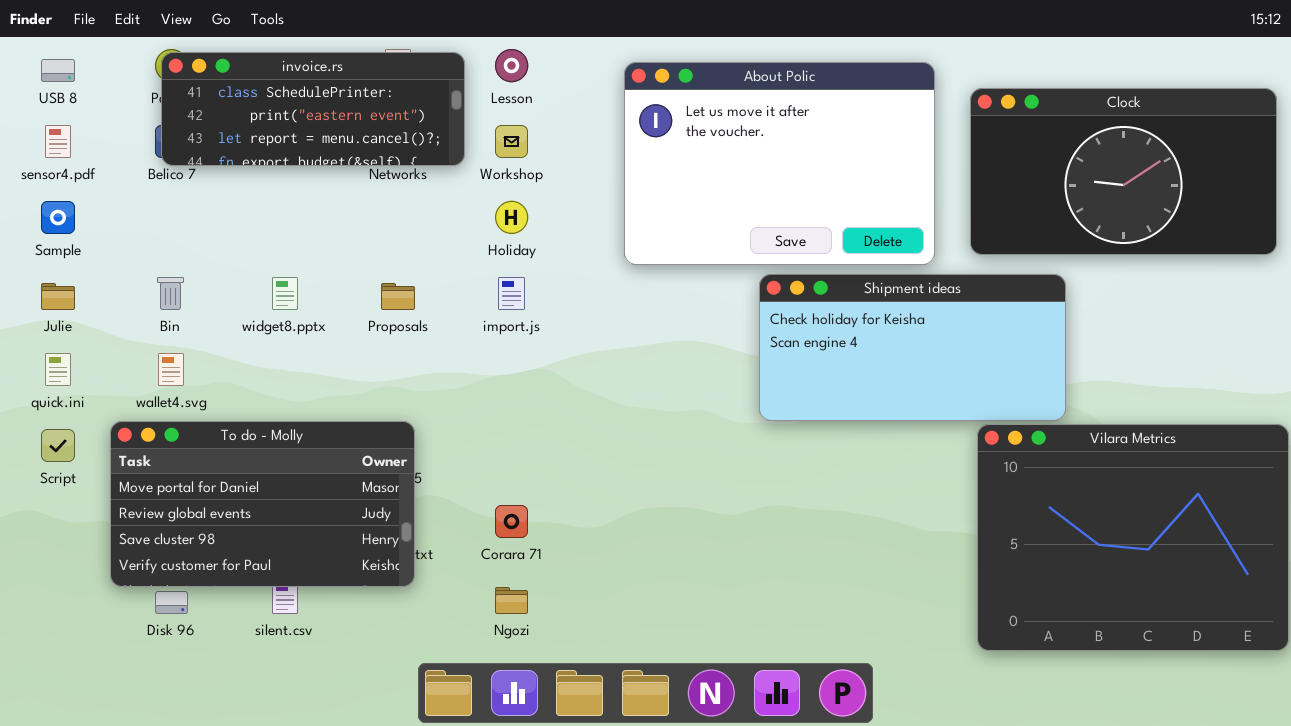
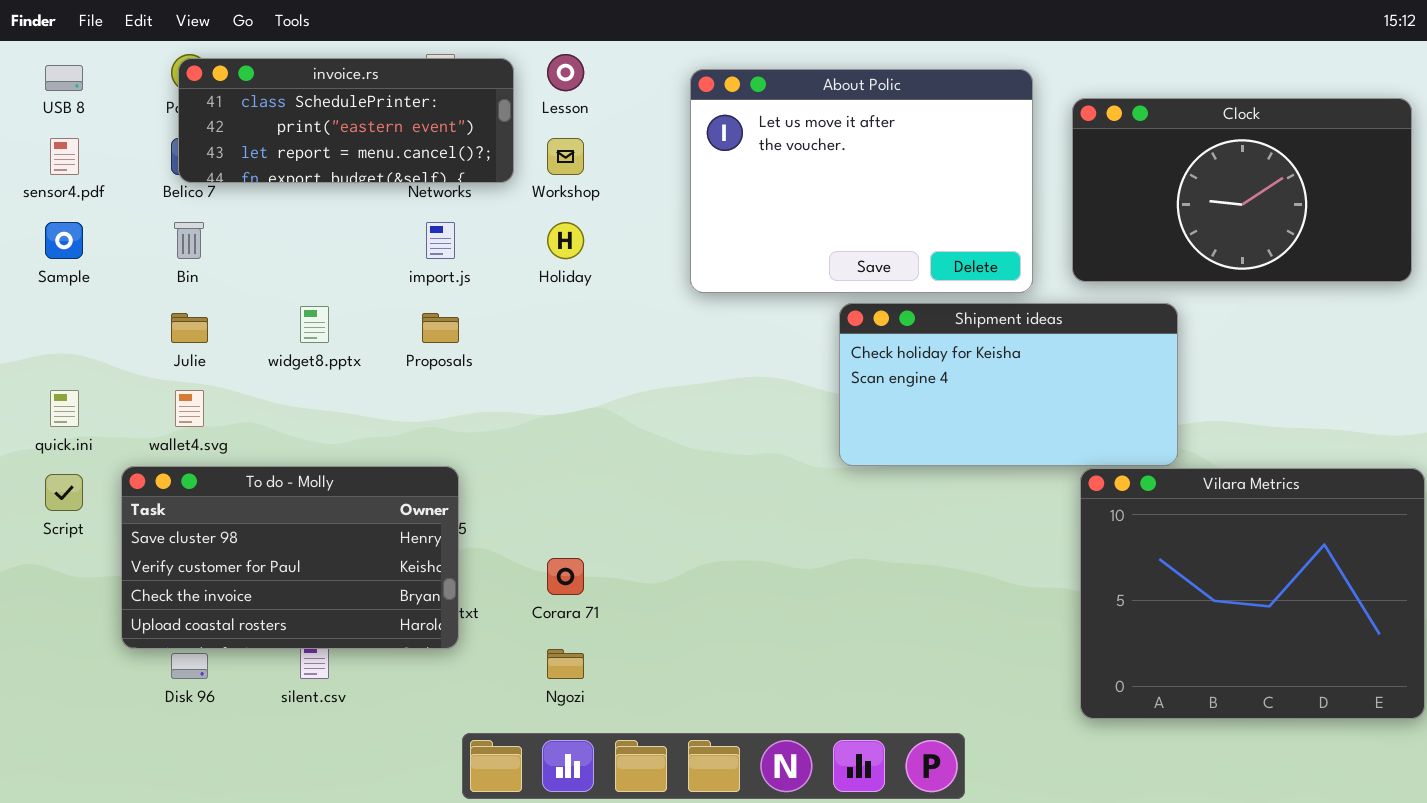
Bin: [157,277,184,310] -> [174,222,204,259], moved
import.js: [498,277,525,310] -> [426,222,455,259], moved
Julie: [41,283,75,310] -> [171,313,208,343], moved
To do - Molly: [110,421,415,587] -> [121,466,459,649], scrolled down 2 rows

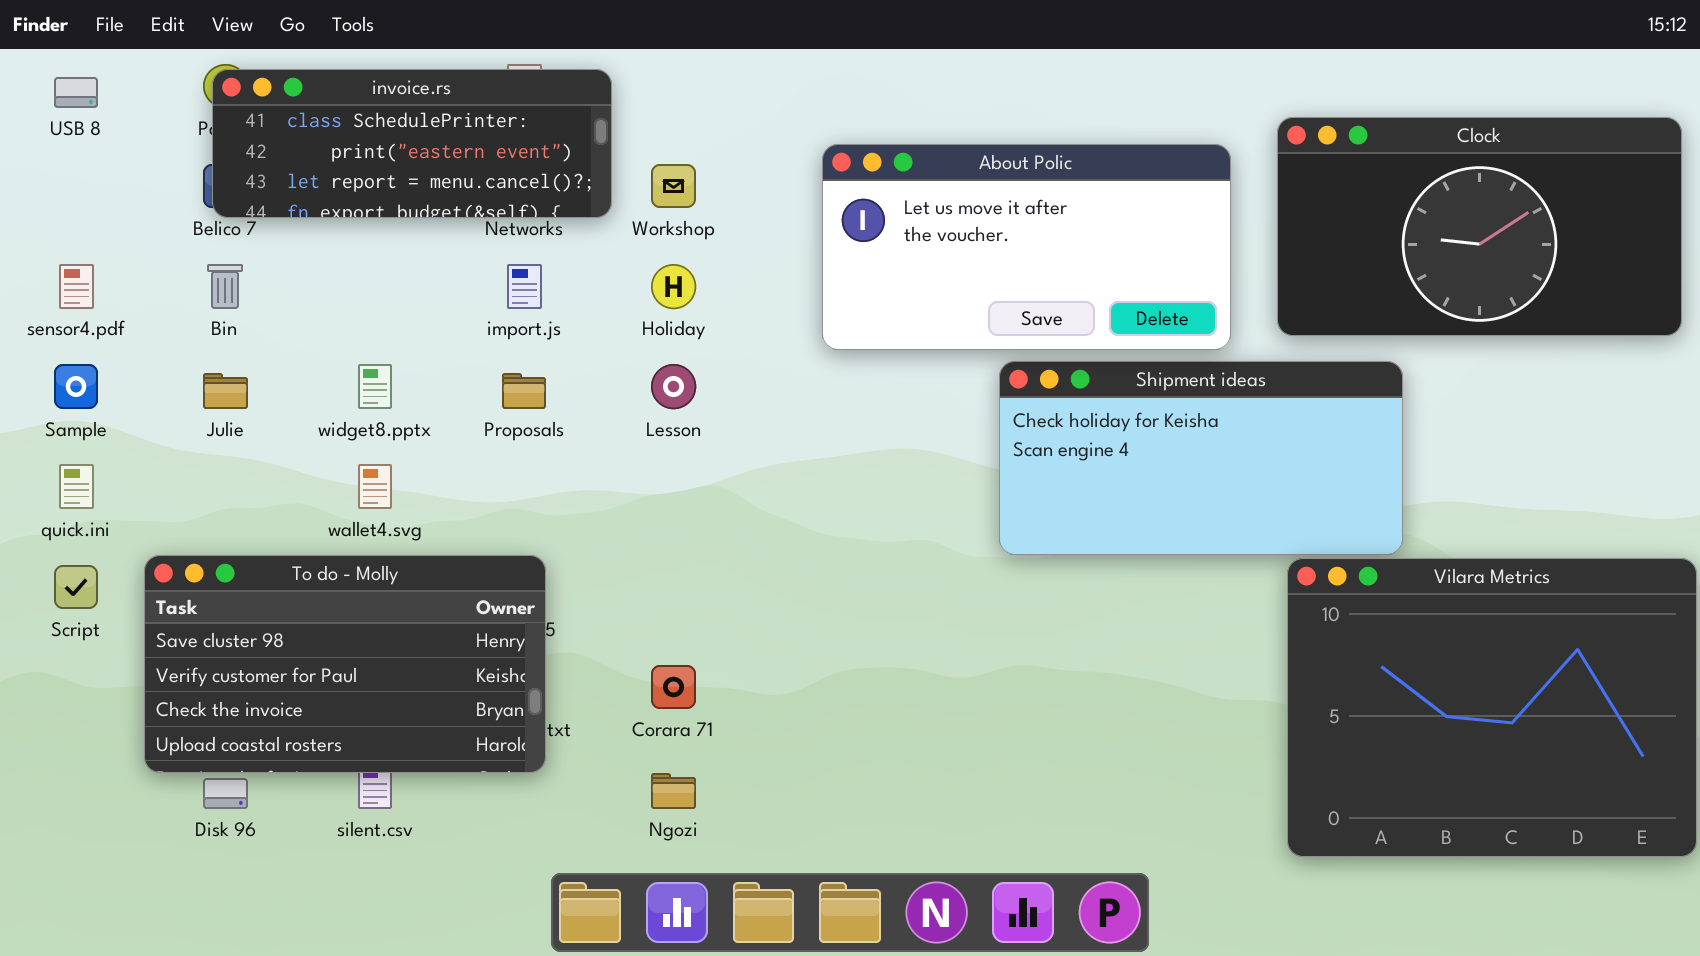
Lesson: [547,54,584,91] -> [651,364,696,409], moved
About Polic: [690,69,1033,293] -> [822,144,1231,350], resized
sensor4.pdf: [50,138,79,175] -> [59,264,94,309], moved
Sample: [45,222,83,259] -> [54,364,98,409], moved
wallet4.svg: [175,390,204,427] -> [358,464,392,509], moved

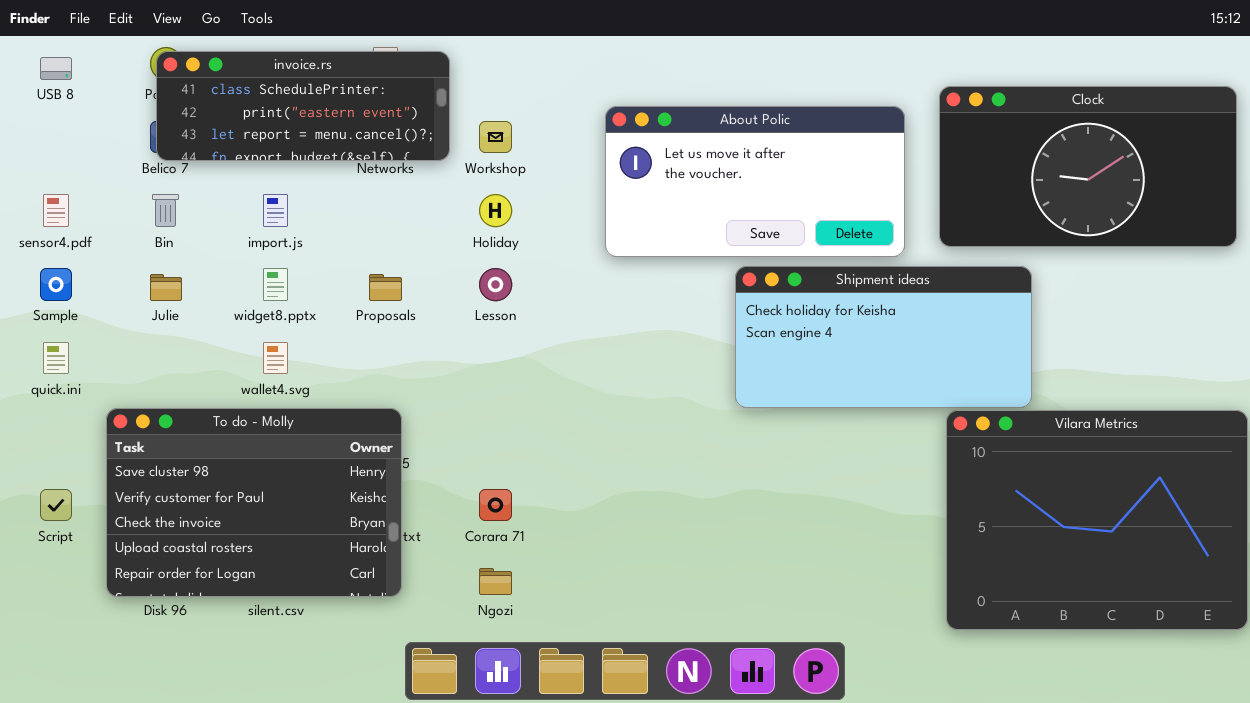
import.js: [507,264,542,309] -> [263,194,288,227], moved
To do - Molly: [144,555,546,773] -> [106,408,402,597], resized
Script: [54,565,98,609] -> [40,489,72,521], moved

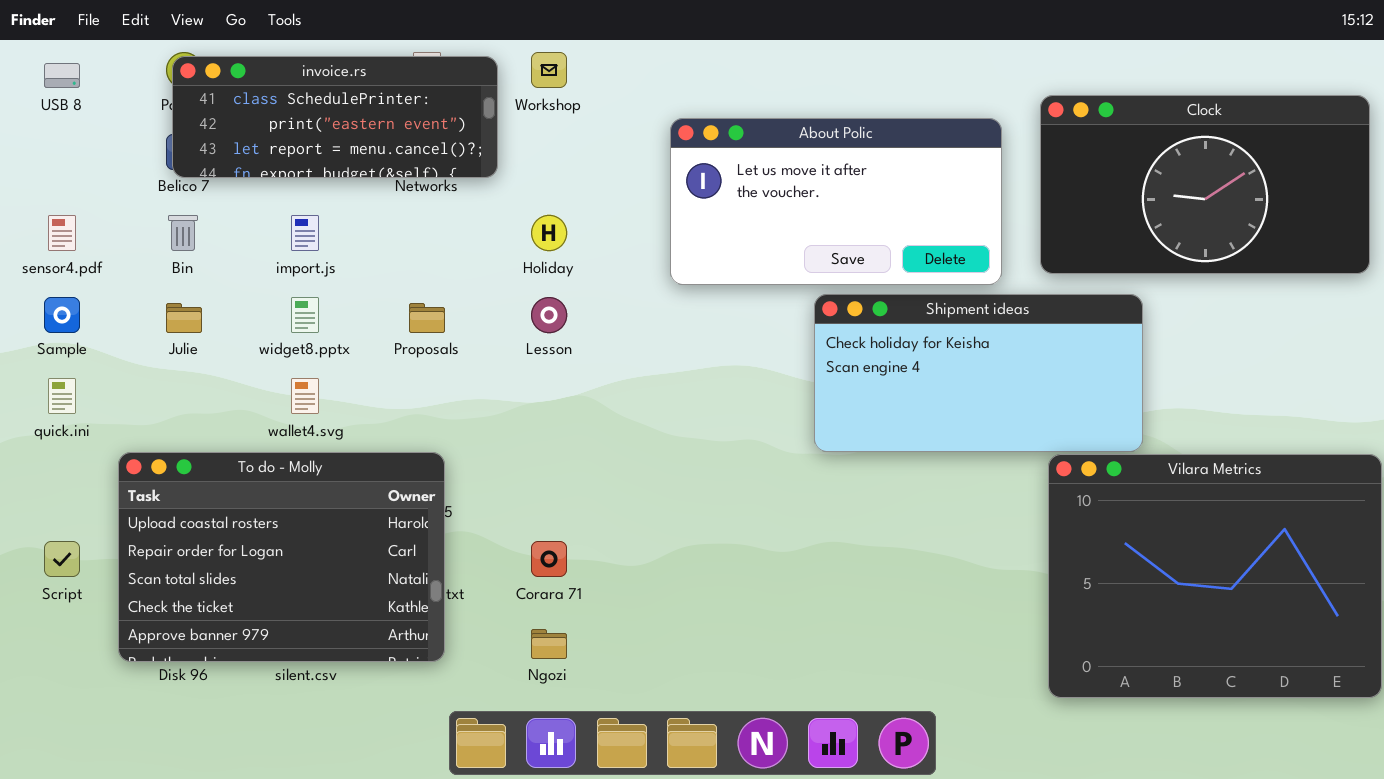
Workshop: [479,121,512,153] -> [531,52,567,88], moved
To do - Molly: [106,408,402,597] -> [118,452,445,662], scrolled down 3 rows

